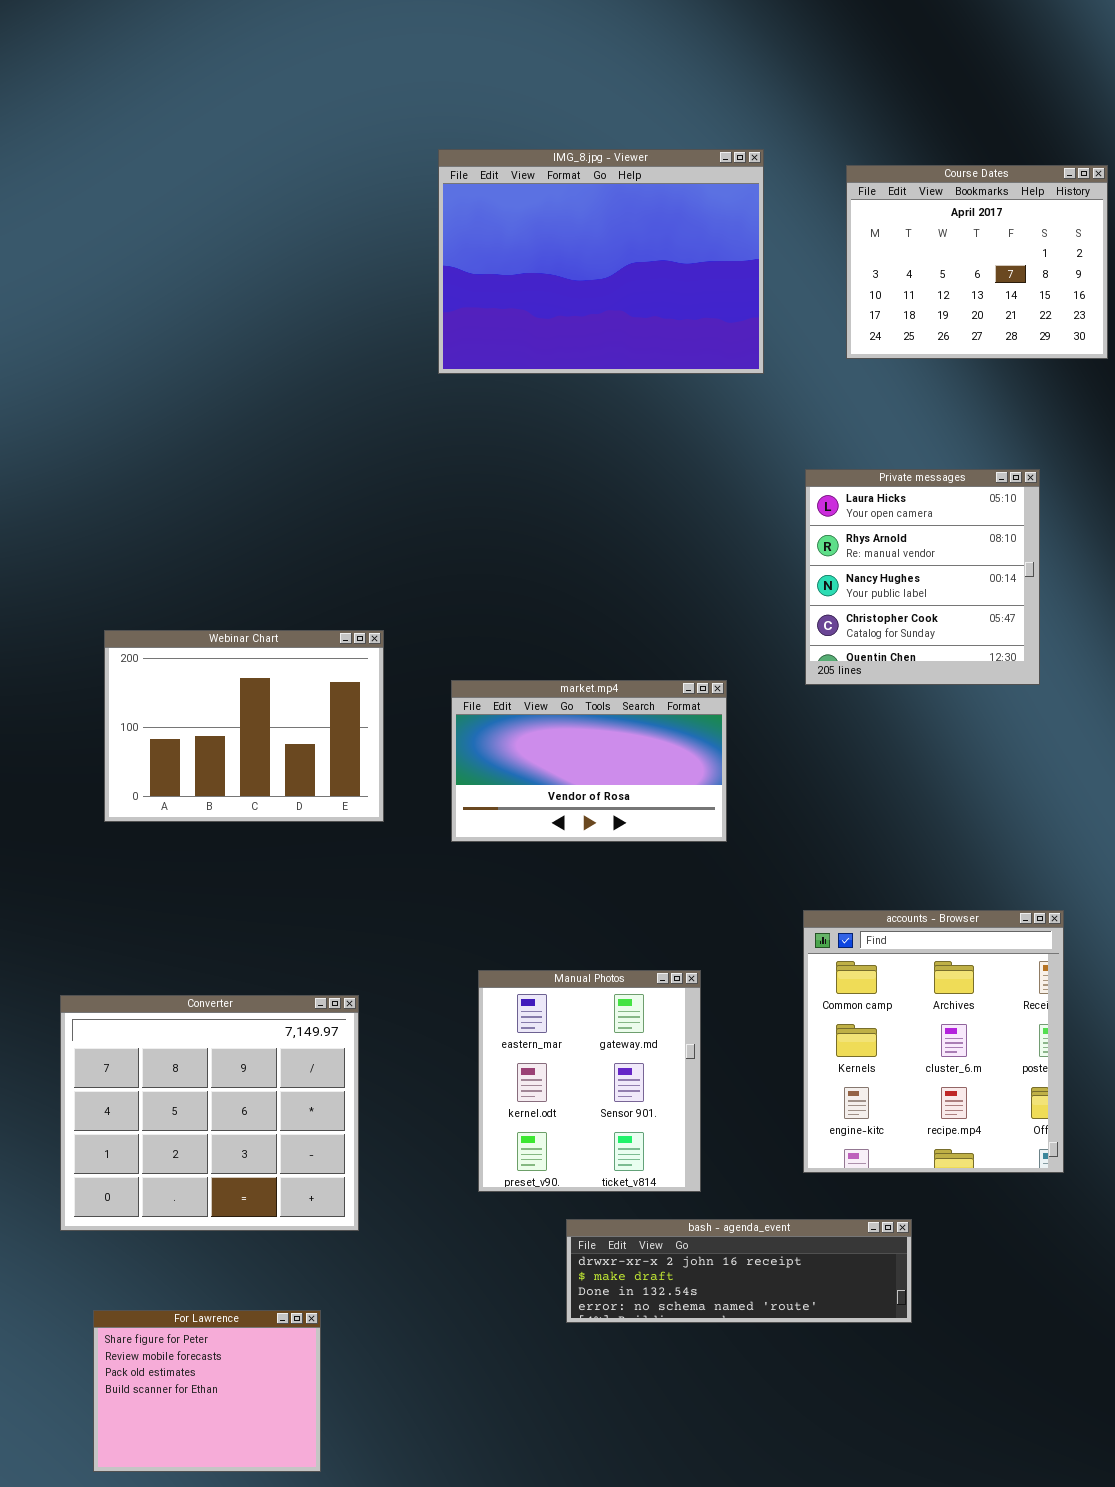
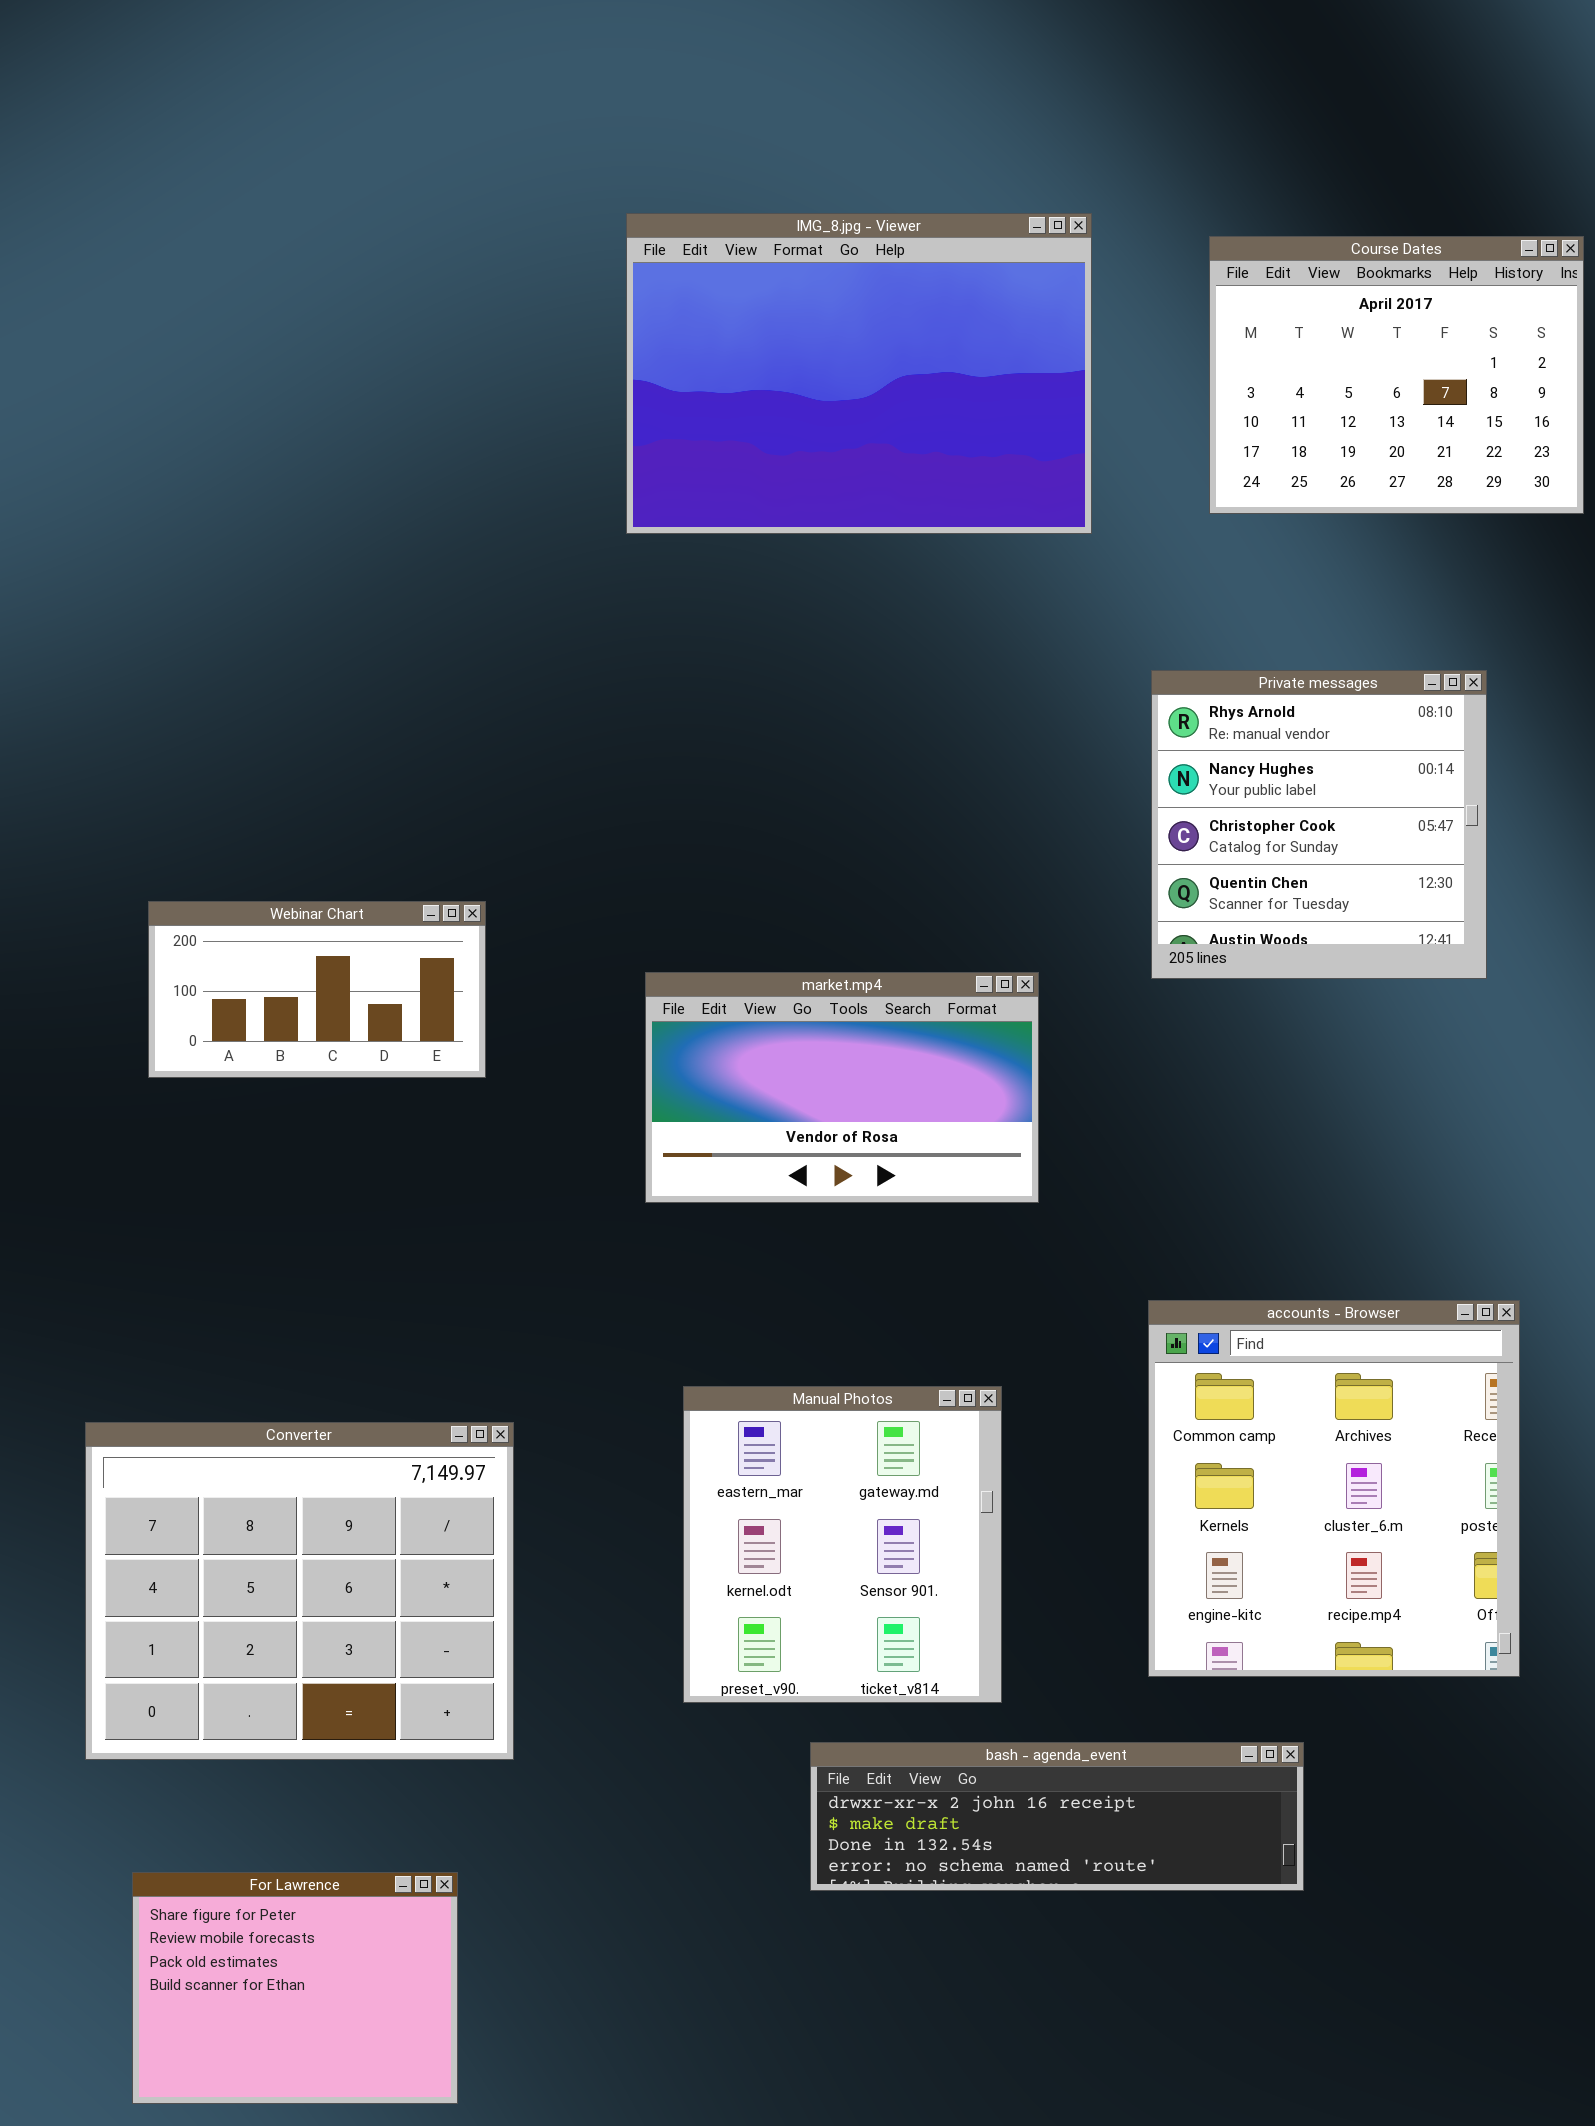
Private messages: [805,469,1040,685] -> [1151,670,1487,979], scrolled down 1 row
Webinar Chart: [104,630,384,822] -> [148,901,486,1078], resized

